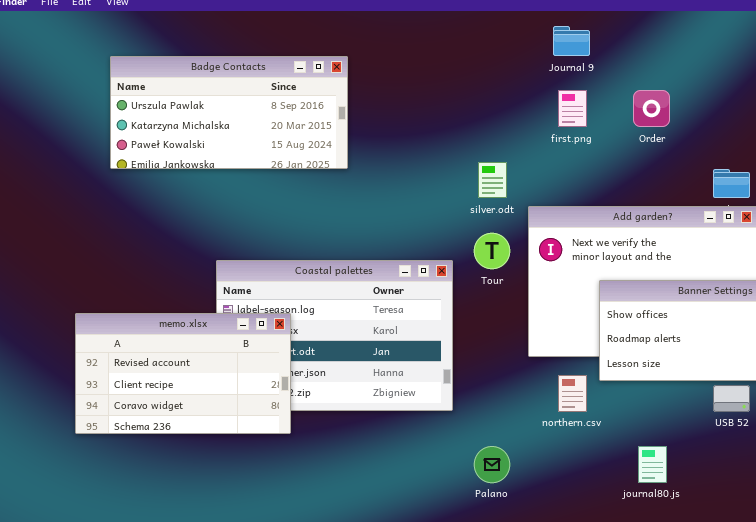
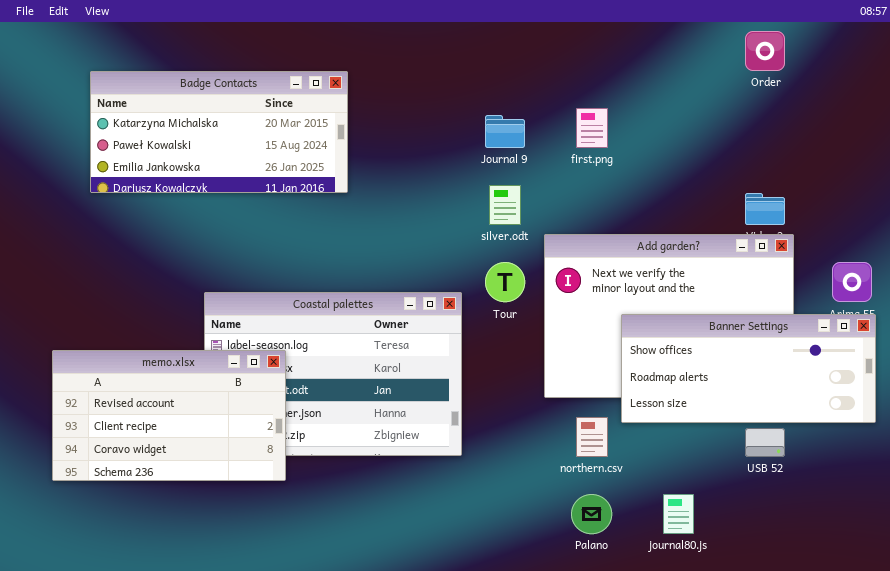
Journal 9: [553,26,590,56] -> [485,115,525,148], moved
Badge Contacts: [110,56,348,169] -> [90,71,348,193], scrolled down 1 row
Order: [633,90,670,127] -> [745,31,785,71], moved
Palano: [474,446,510,483] -> [571,494,612,534], moved

